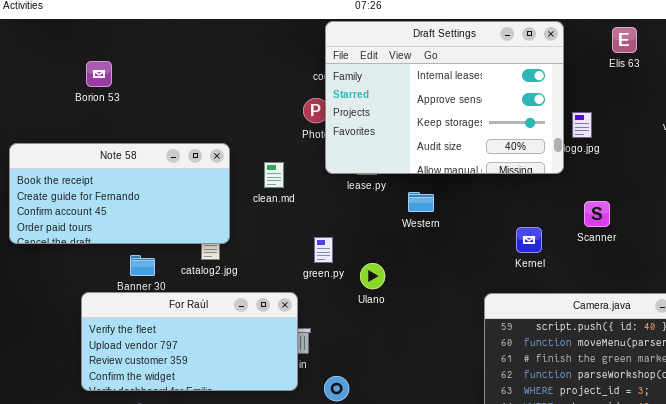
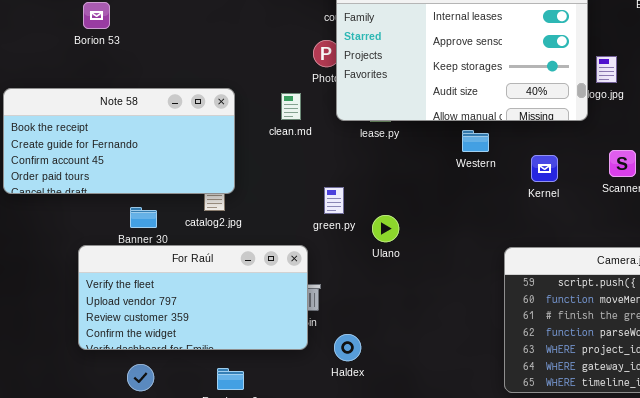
clean.md: [264,162,284,188] -> [281,93,301,120], moved
Western: [408,192,434,212] -> [462,130,489,152], moved
Kernel: [516,227,542,253] -> [531,155,558,182], moved

